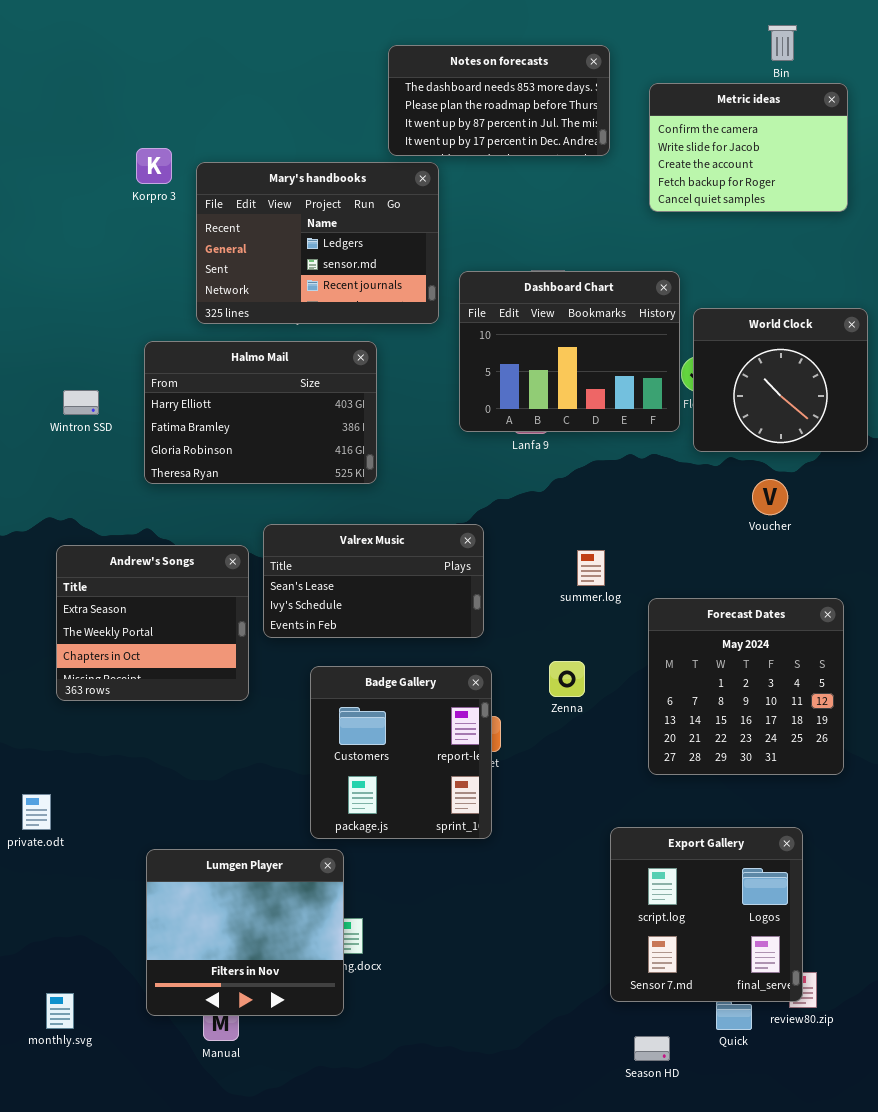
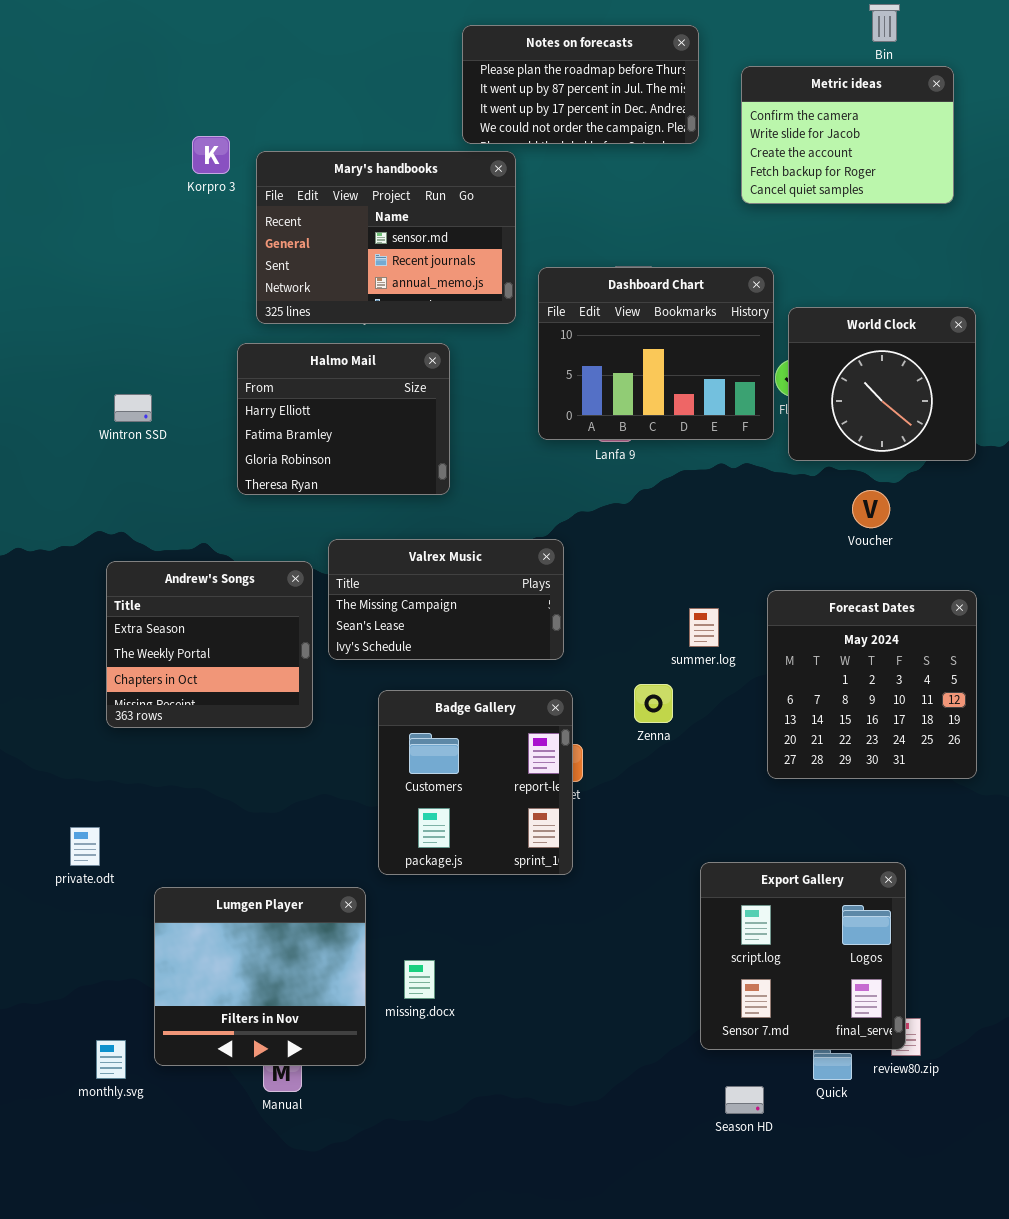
Notes on forecasts: [388,45,610,156] -> [462,25,699,144], scrolled down 1 row
Mary's handbooks: [196,162,439,324] -> [256,151,516,324], scrolled down 1 row
Halmo Mail: [144,341,377,484] -> [237,343,450,495], resized
Valrex Music: [263,524,484,638] -> [328,539,564,660], scrolled up 1 row
summer.log: [577,550,605,586] -> [689,608,719,647], moved
Forecast Dates: [648,598,844,775] -> [767,590,977,779], moved
Lumgen Player: [146,849,344,1016] -> [154,887,366,1066], moved

